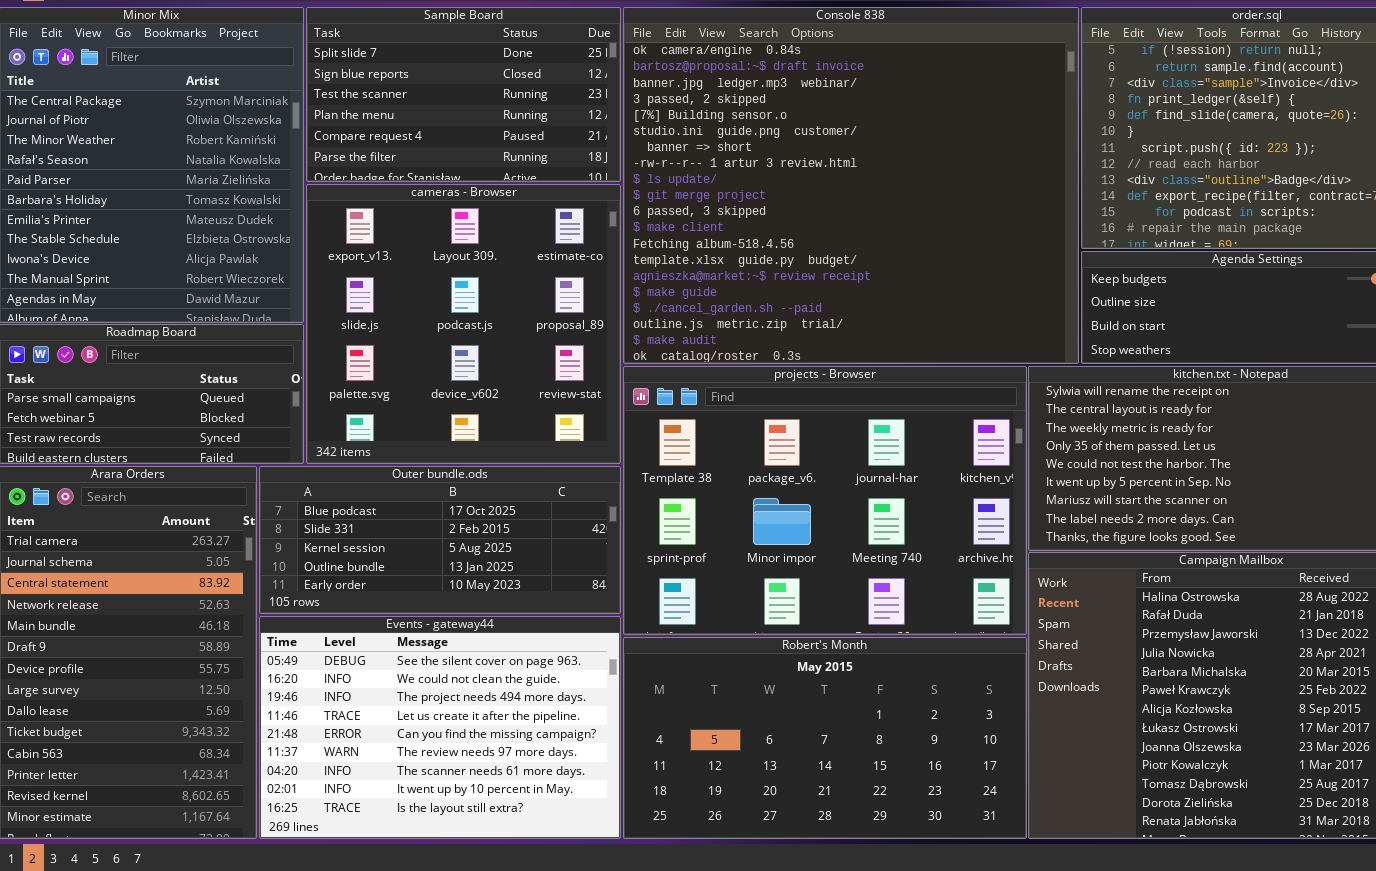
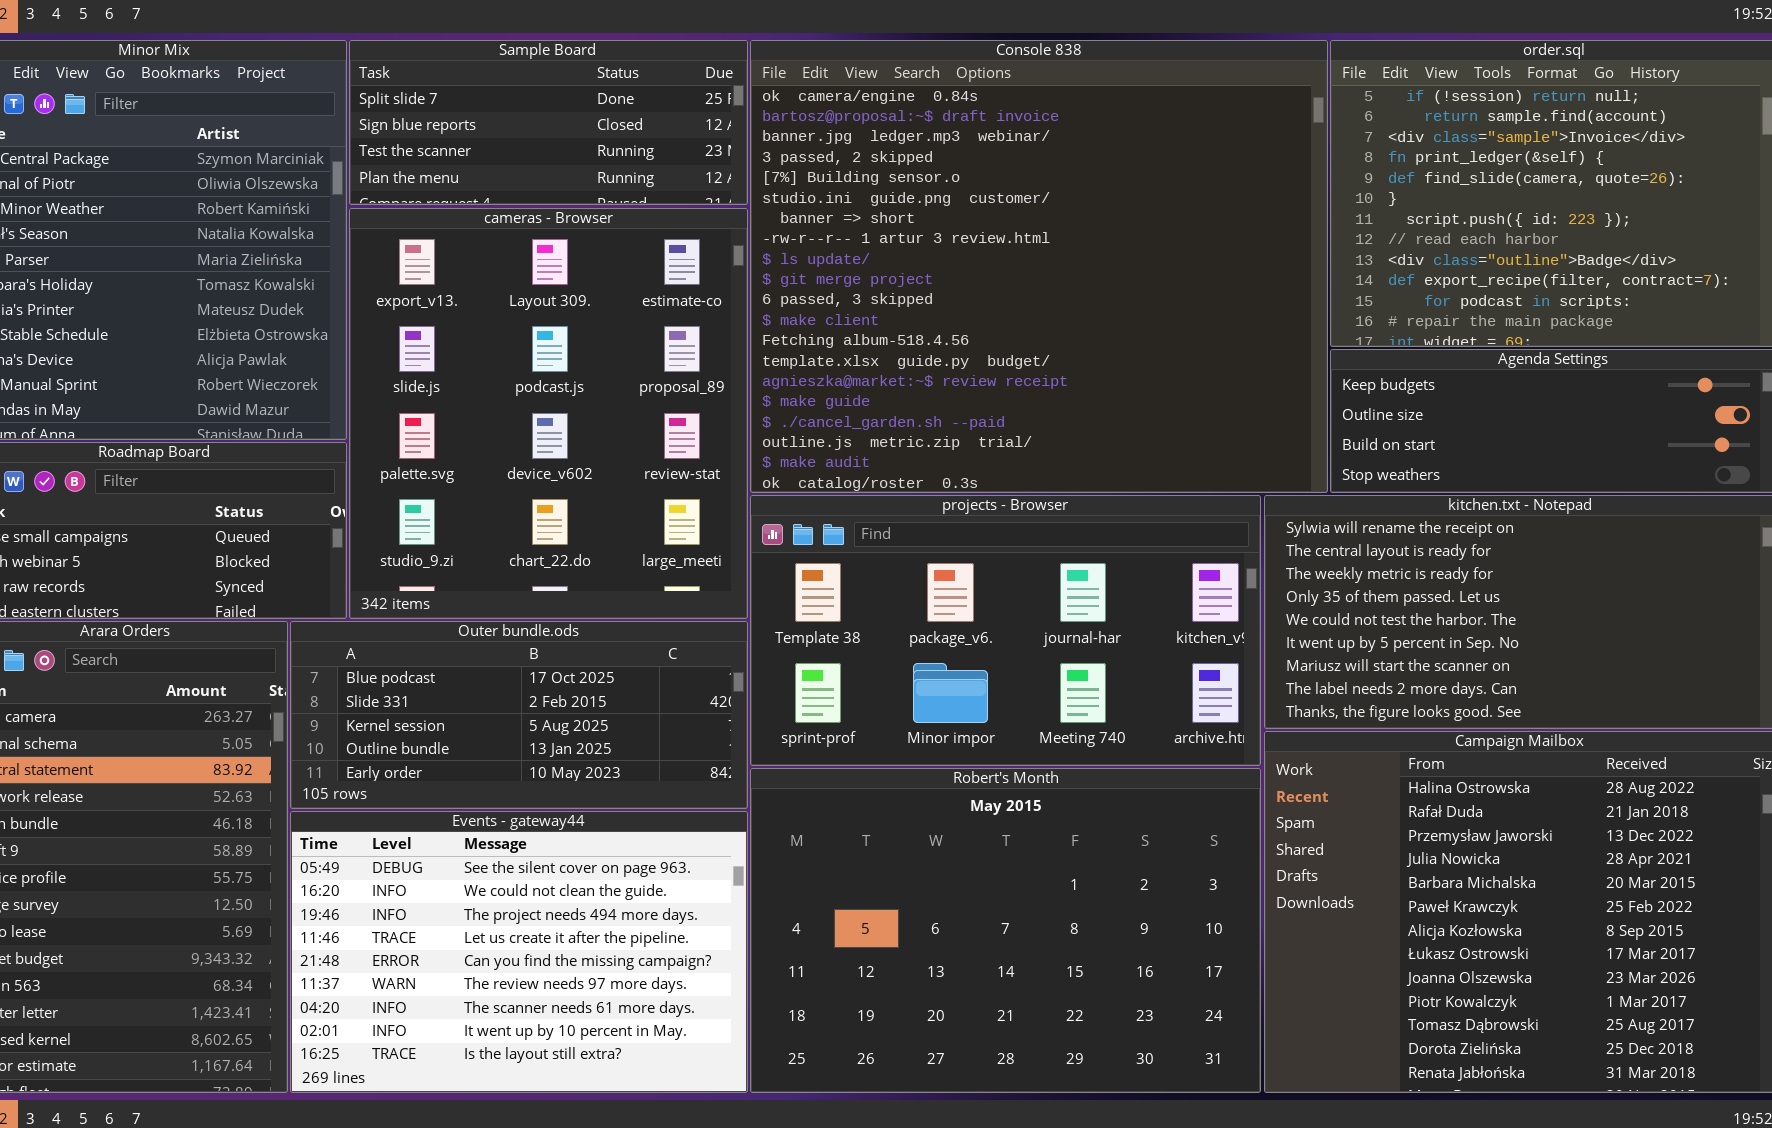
Sample Board: [306,7,621,182] -> [349,40,748,205], resized
cameras - Browser: [306,184,621,464] -> [349,208,748,619], resized
projects - Browser: [623,366,1027,635] -> [750,495,1261,766], resized
Robert's Month: [623,637,1027,839] -> [750,768,1261,1093], resized

